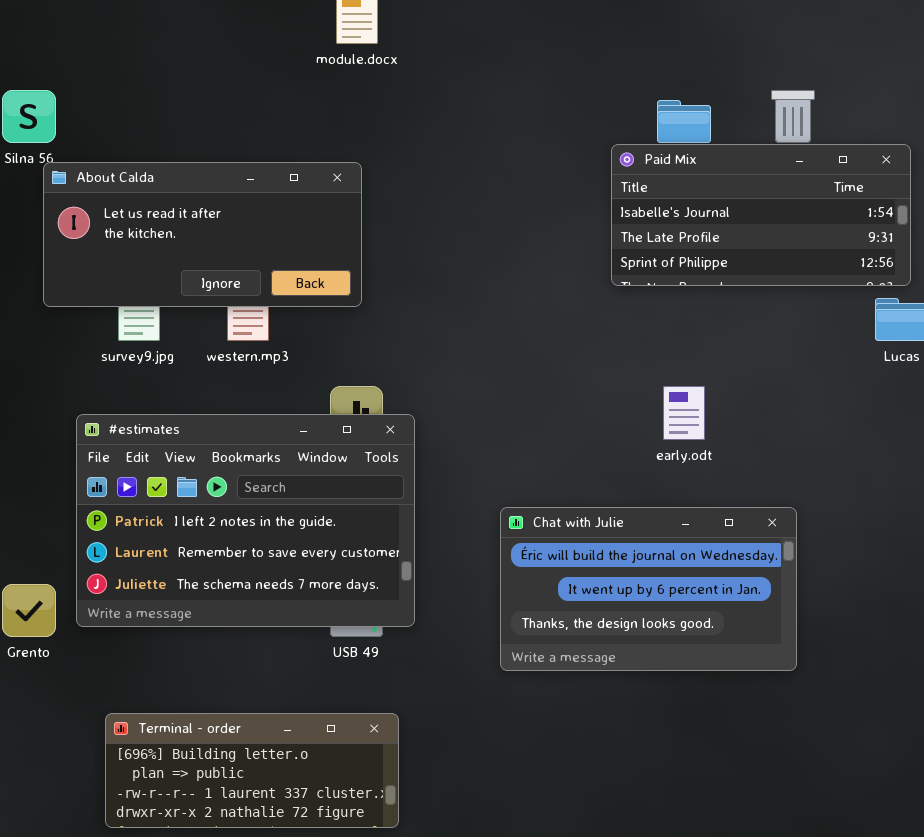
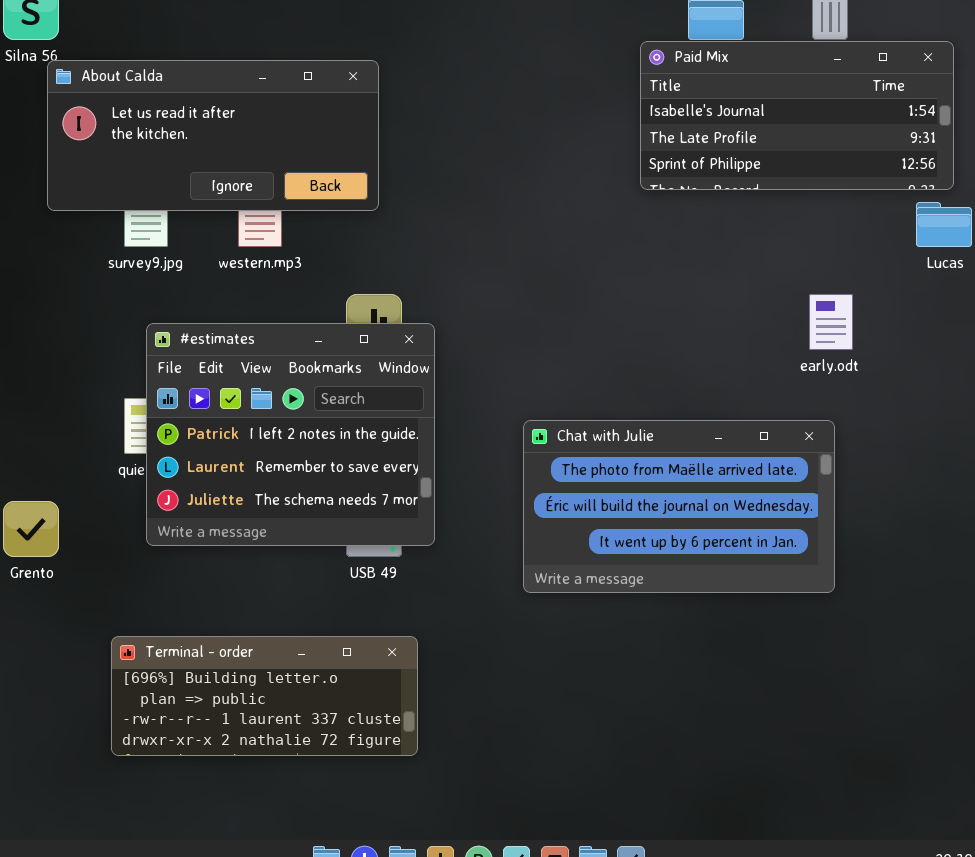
early.odt: [663,386,705,440] -> [809,294,853,350], moved
#estimates: [76,414,415,627] -> [146,323,435,546], resized
Chat with Julie: [500,507,797,671] -> [523,420,835,593], scrolled up 1 row

